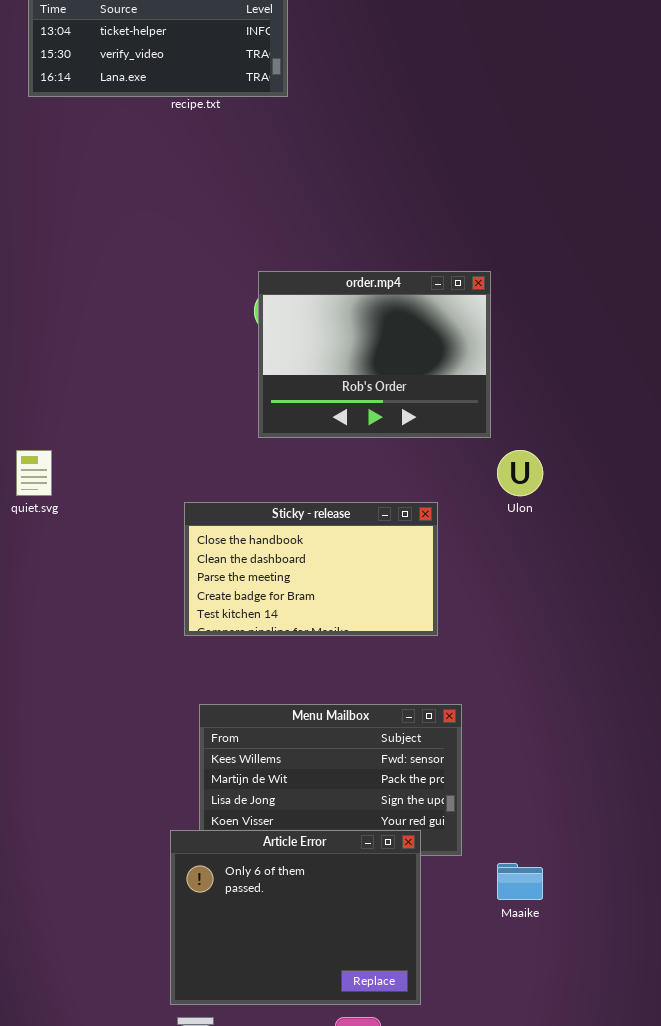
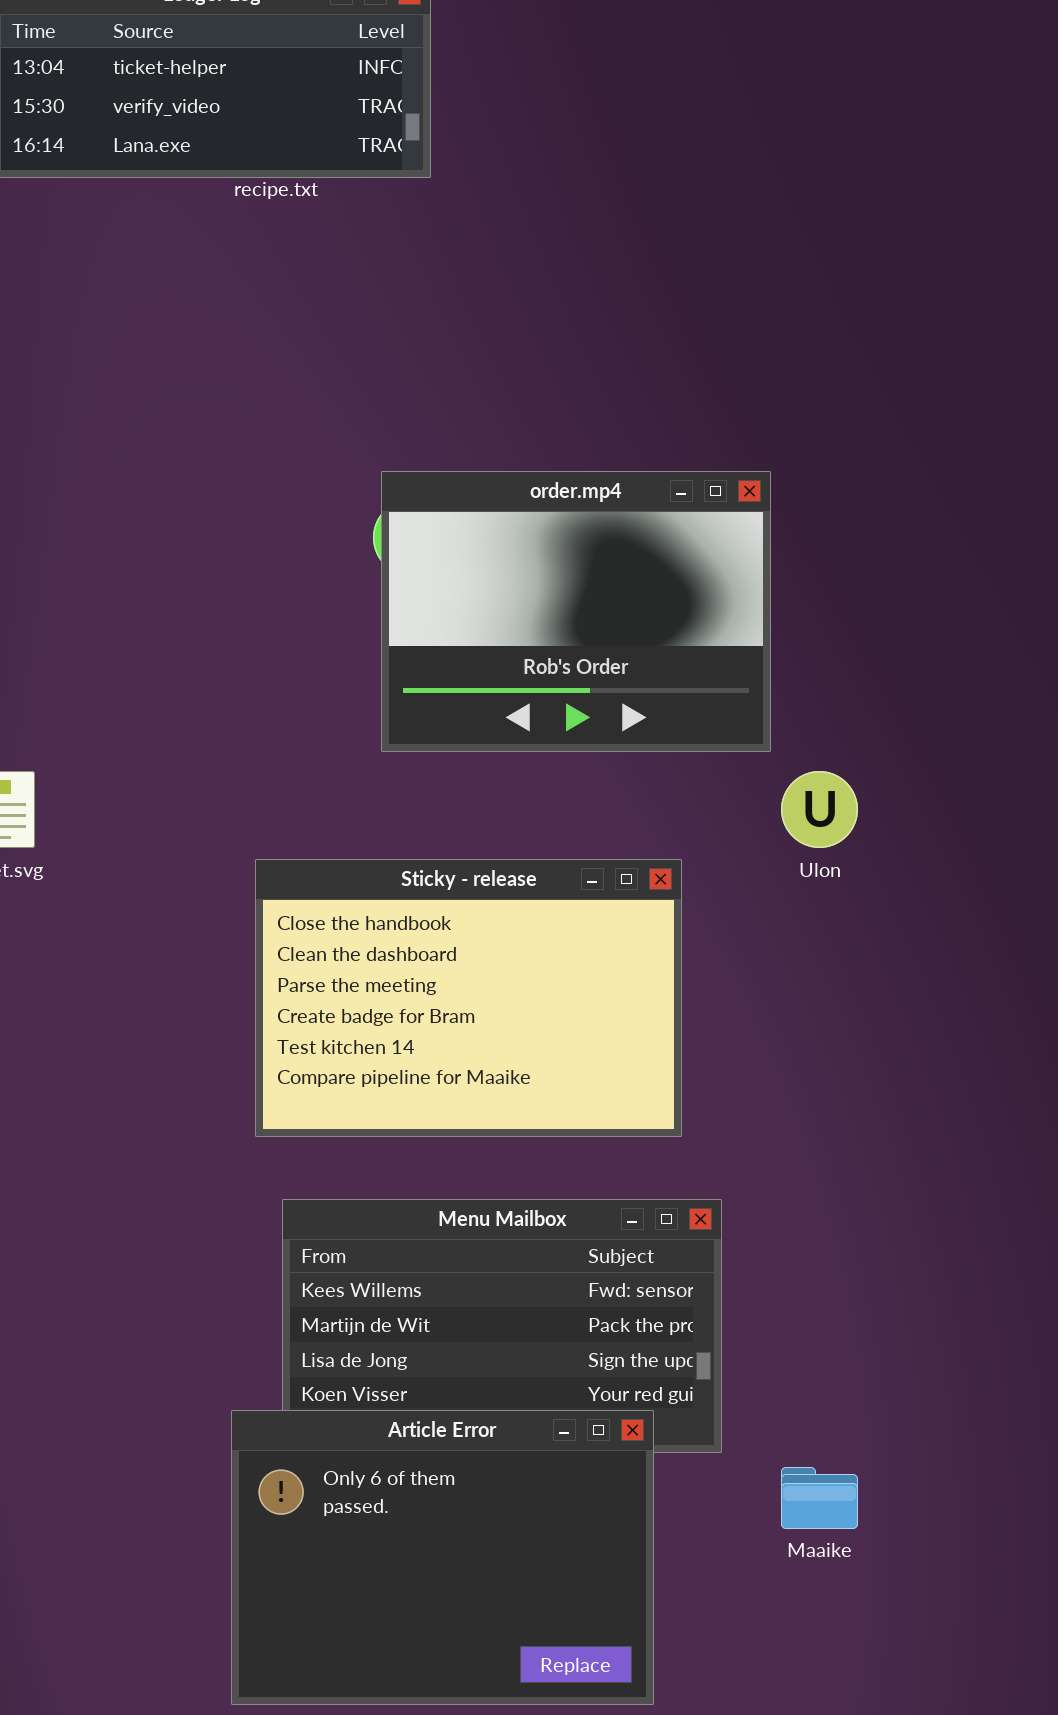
Sticky - release: [184,502,438,636] -> [255,859,682,1137], resized

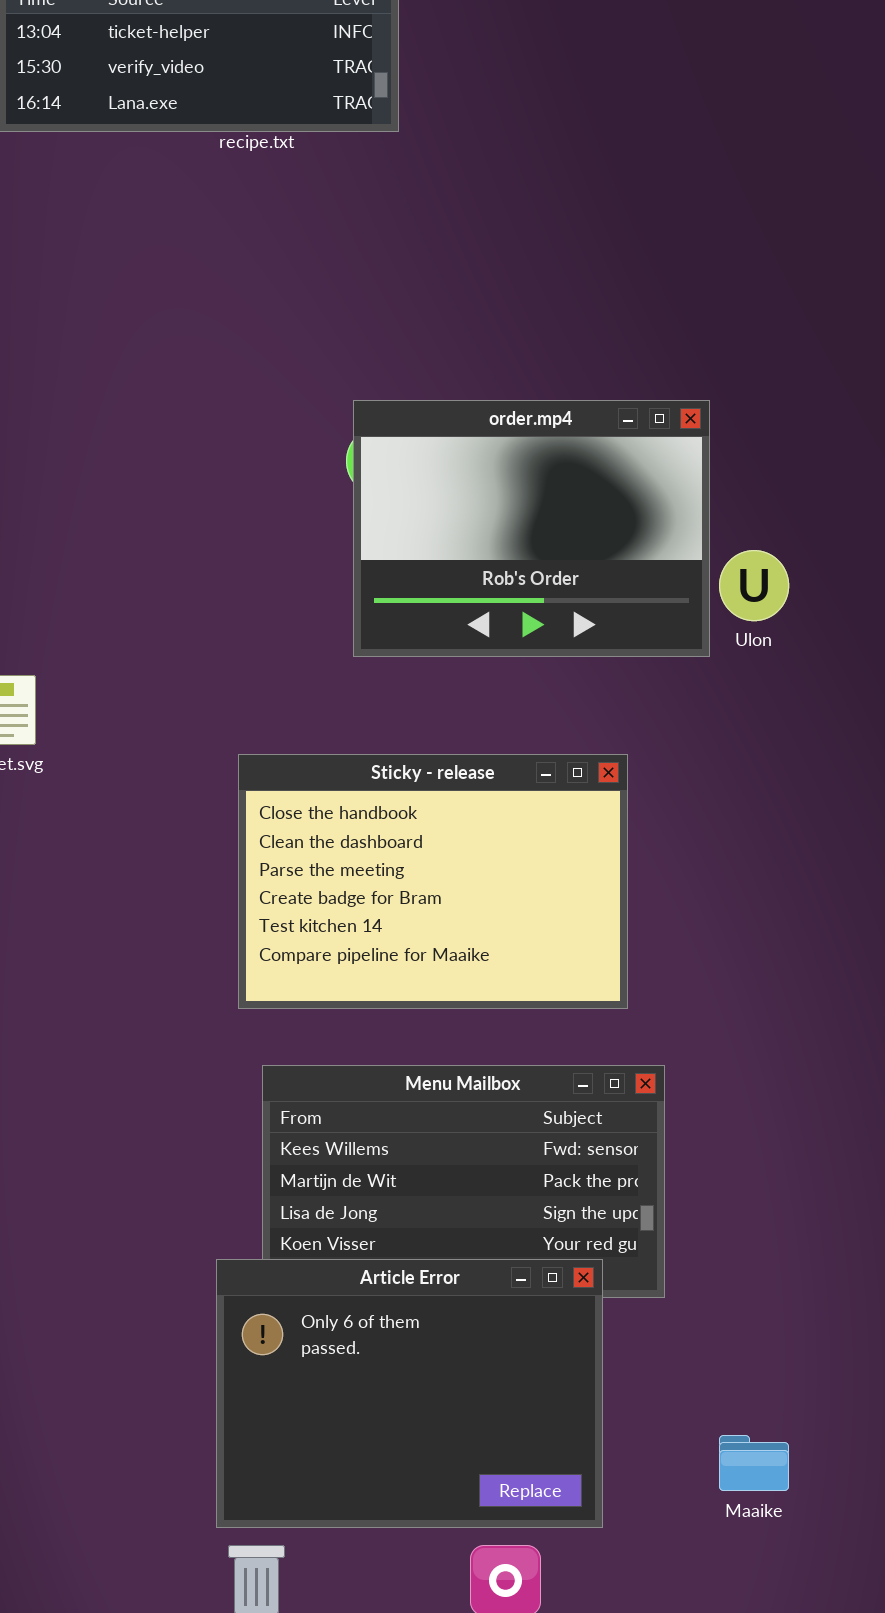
Ulon: [781,771,858,848] -> [719,550,789,621], moved
Maaike: [781,1467,858,1529] -> [719,1435,789,1491], moved

